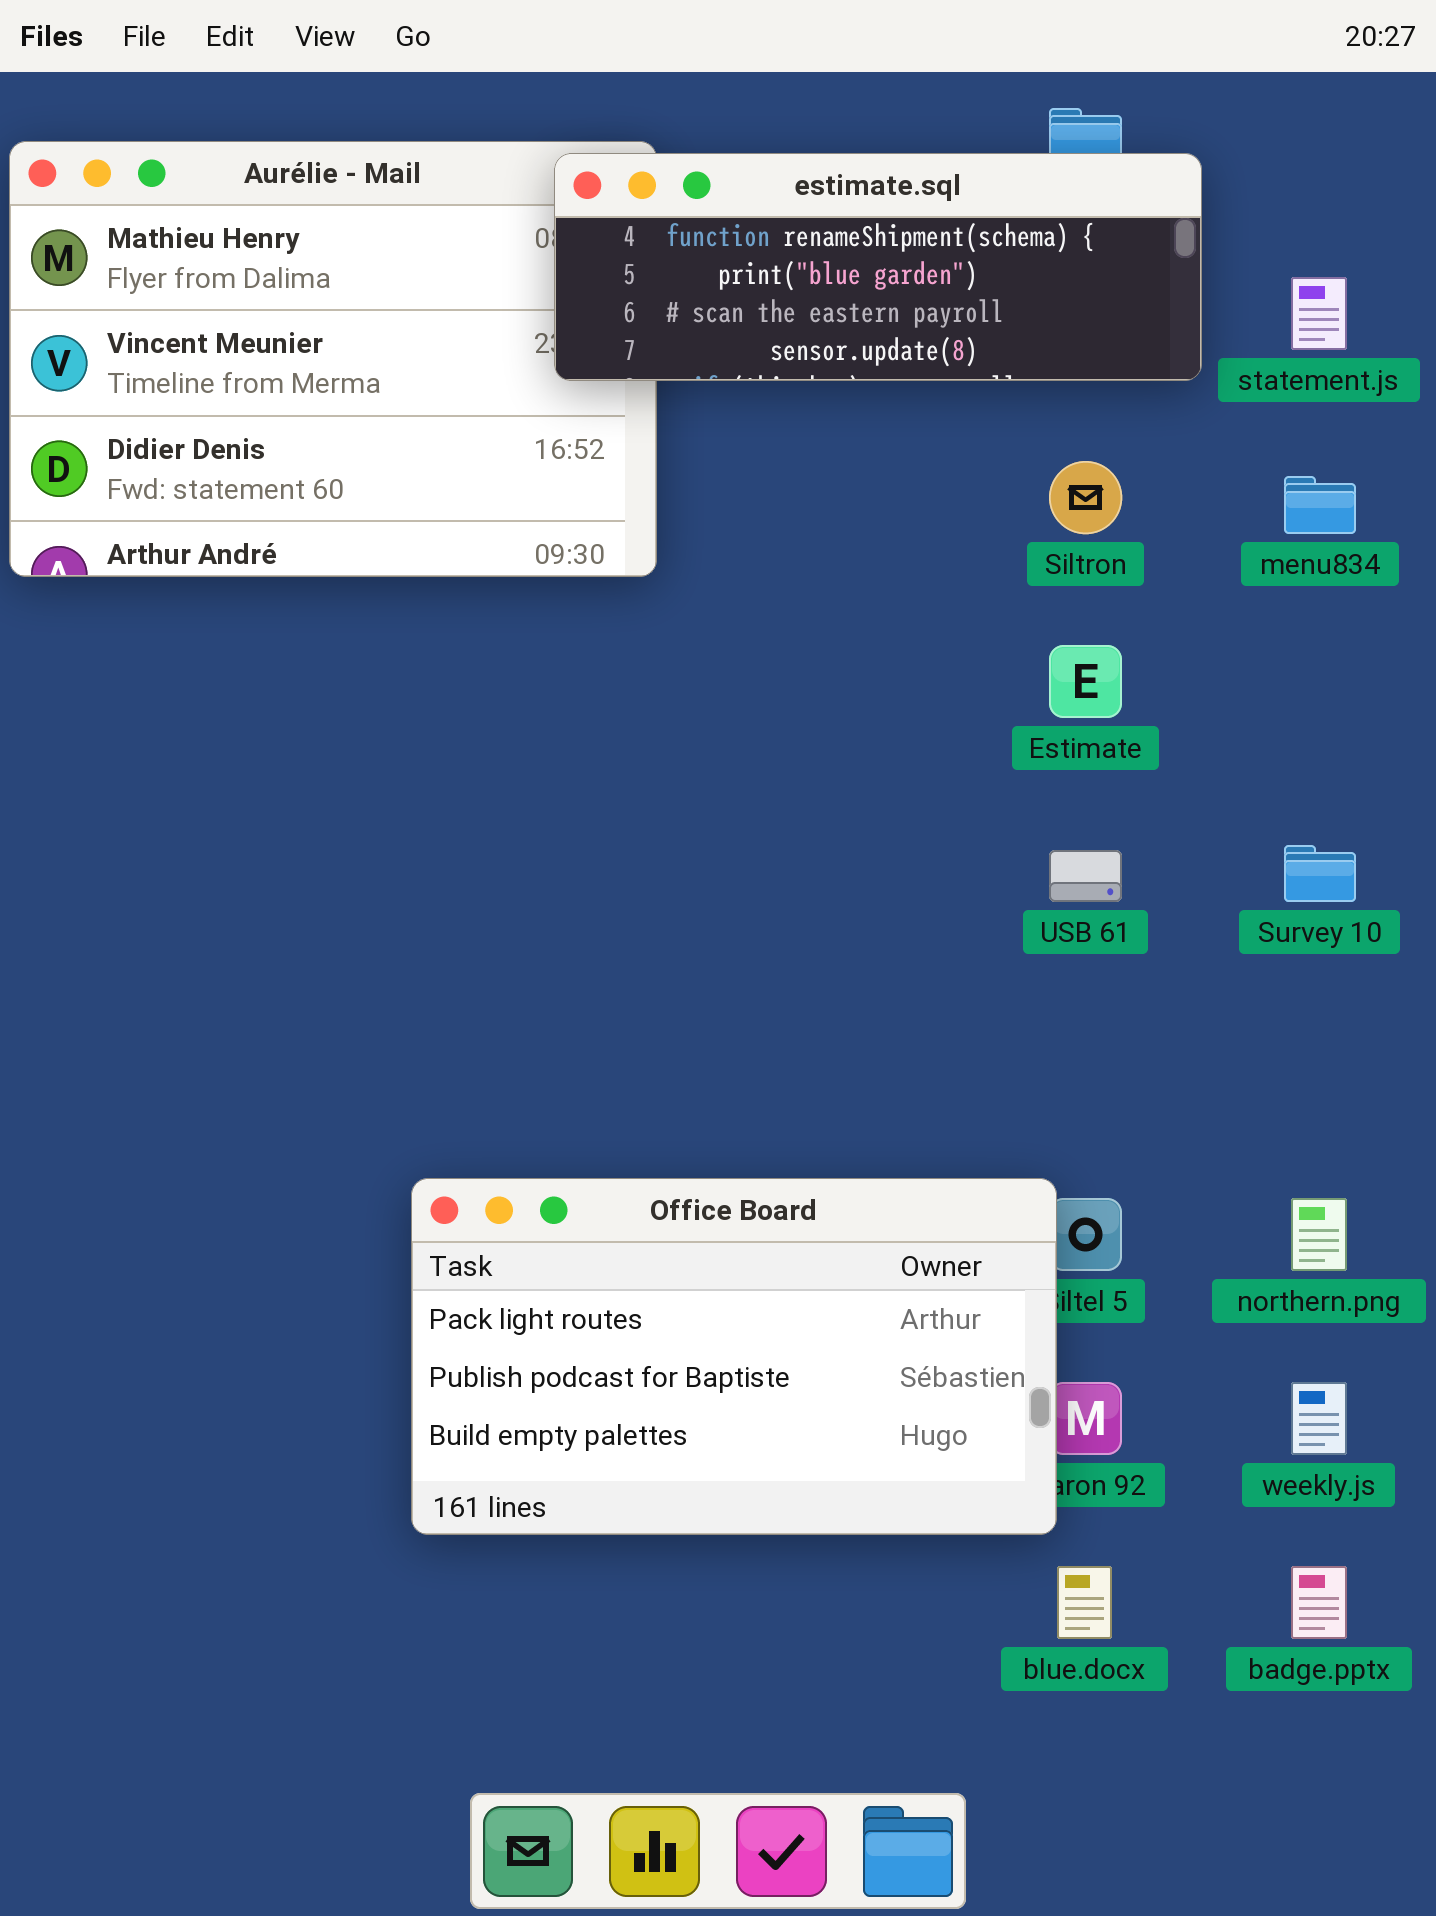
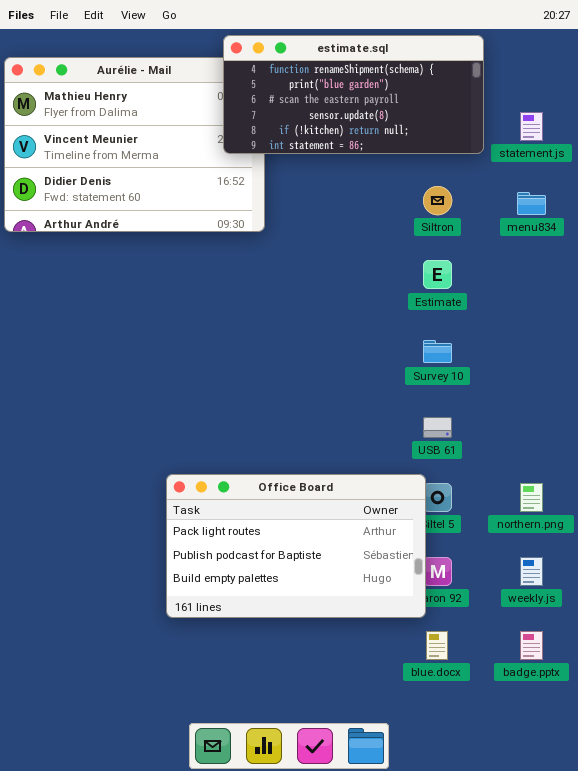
estimate.sql: [554,153,1202,381] -> [223,35,484,154], resized
Survey 10: [1284,845,1356,902] -> [423,340,452,363], moved
USB 61: [1049,850,1122,902] -> [423,417,452,438], moved

